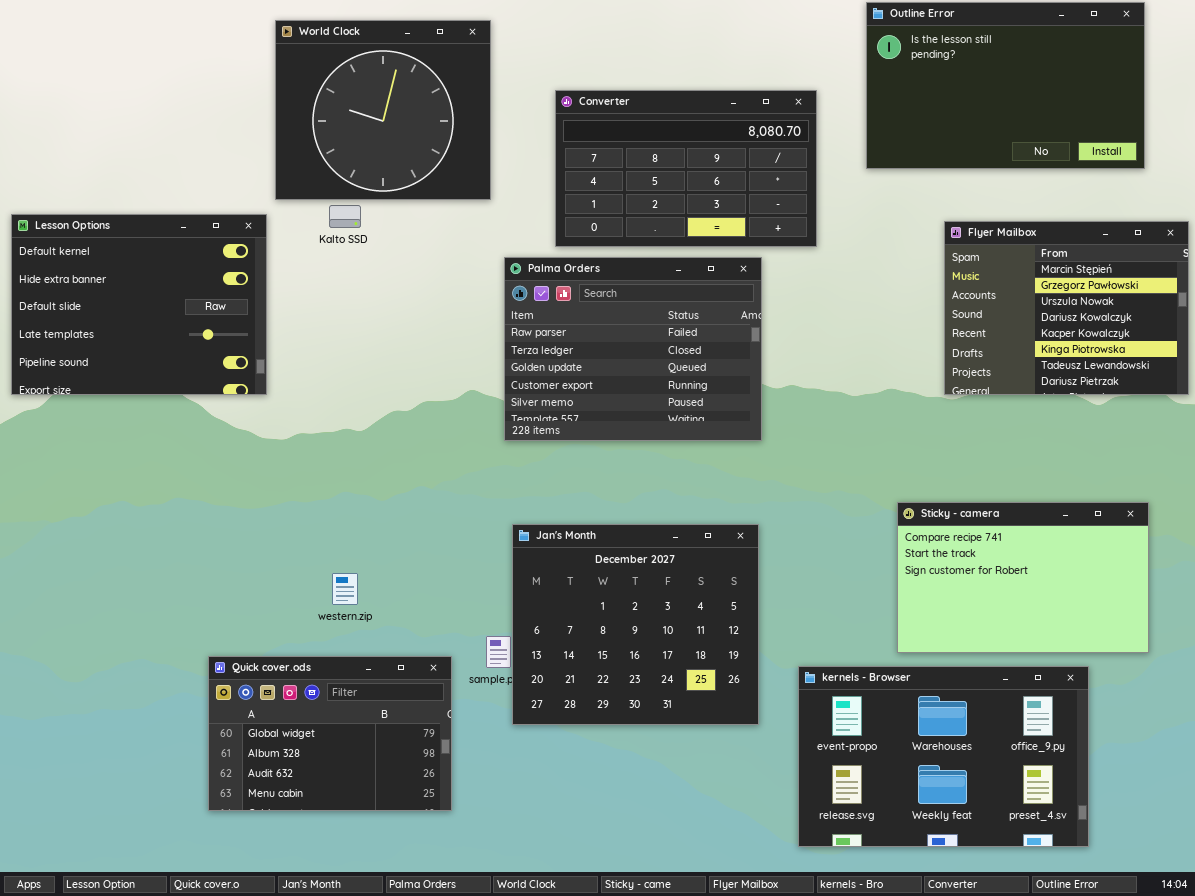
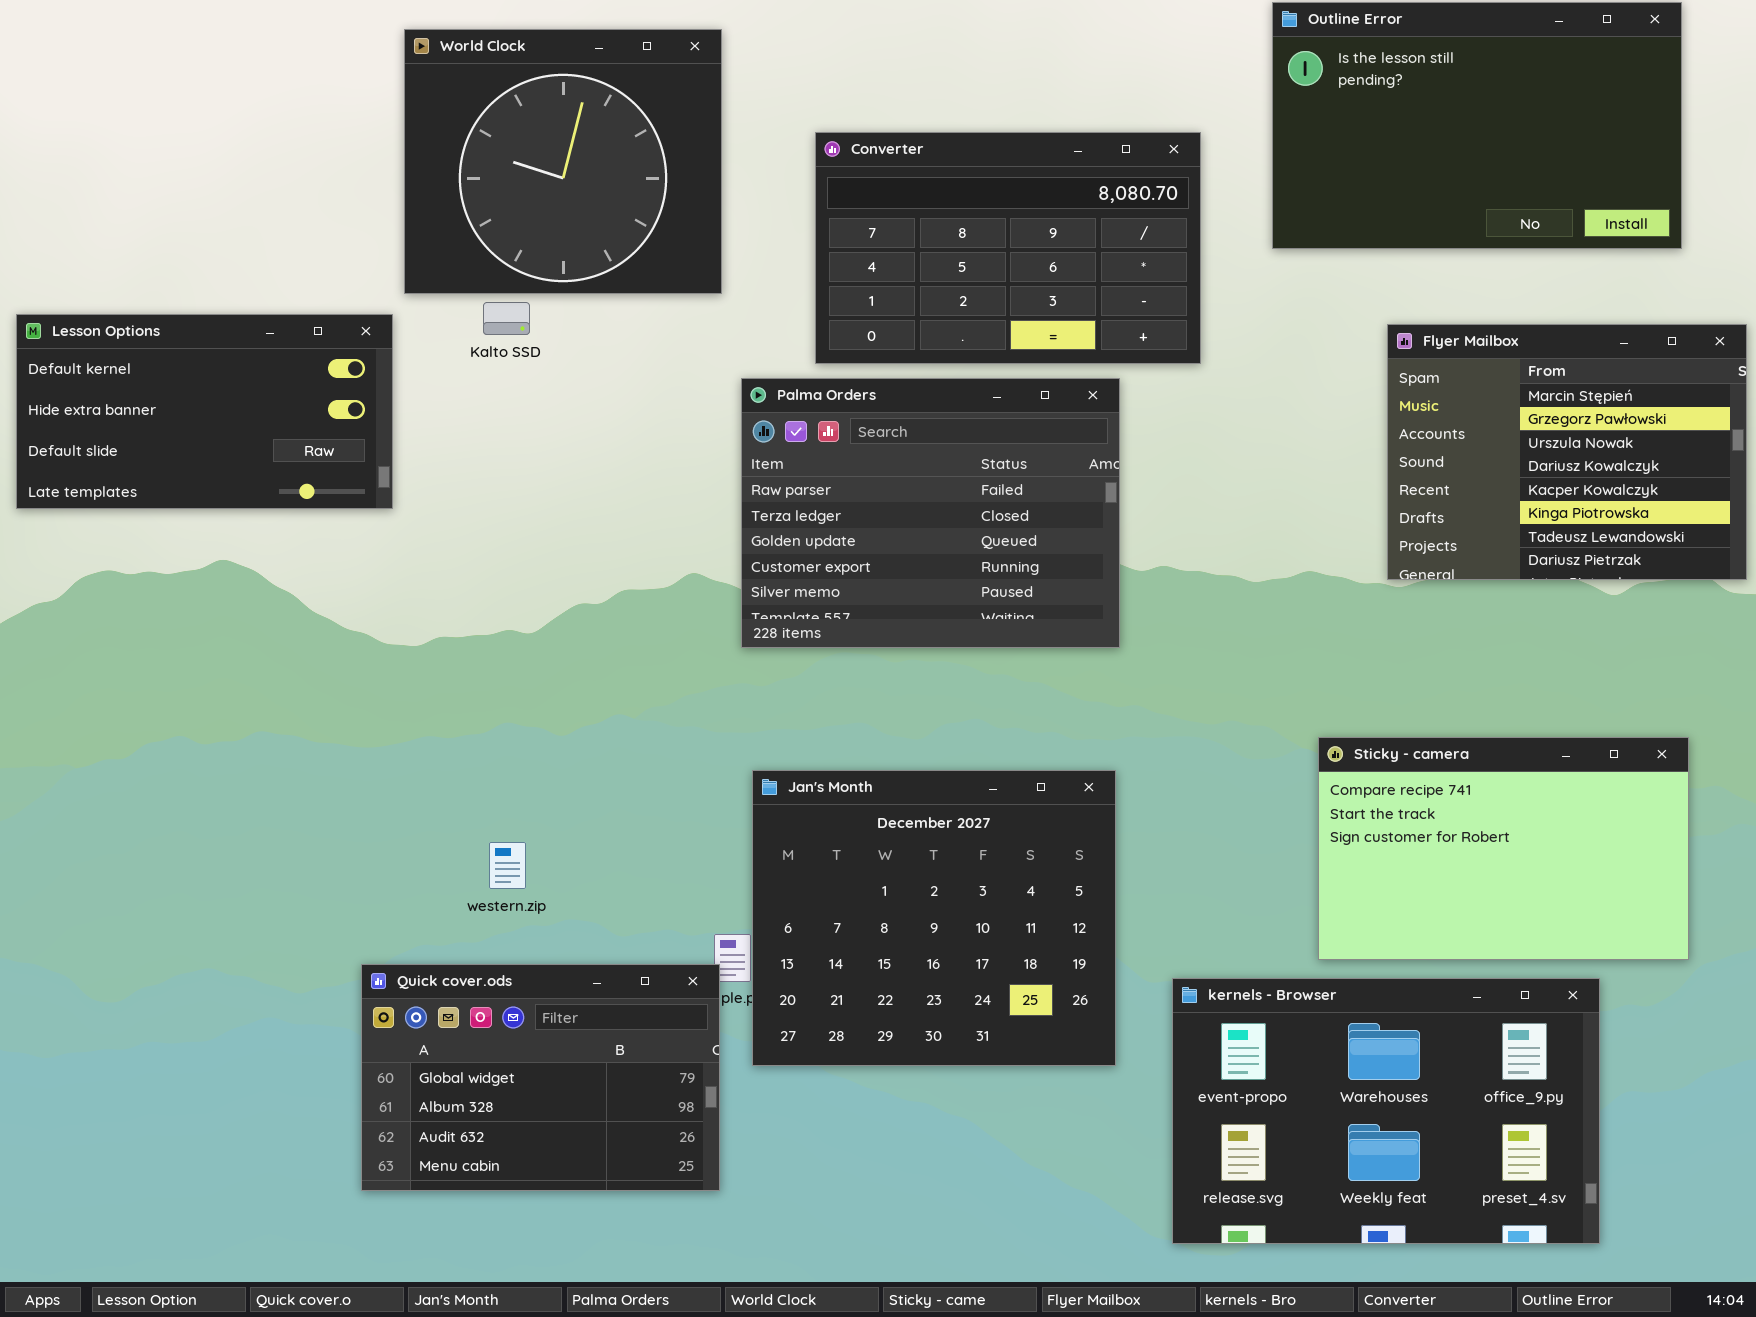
Lesson Options: [11,214,267,395] -> [16,314,393,509], resized
Quick cover.ods: [208,656,452,811] -> [361,964,720,1191], moved

